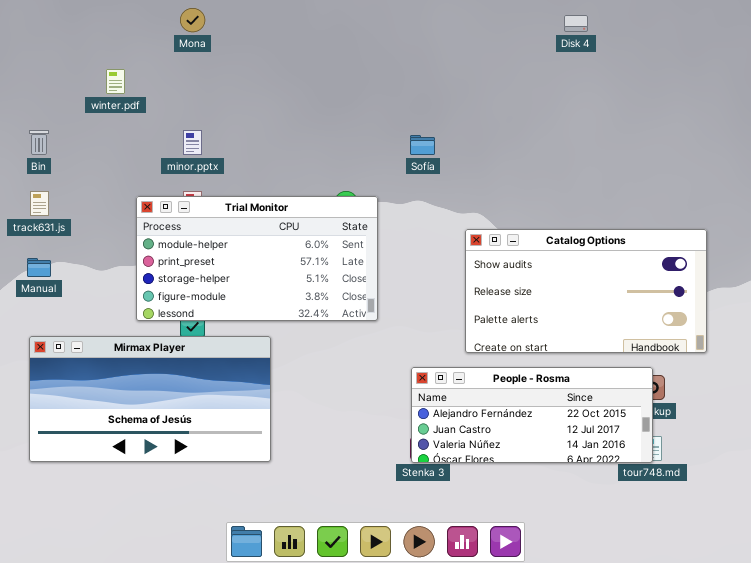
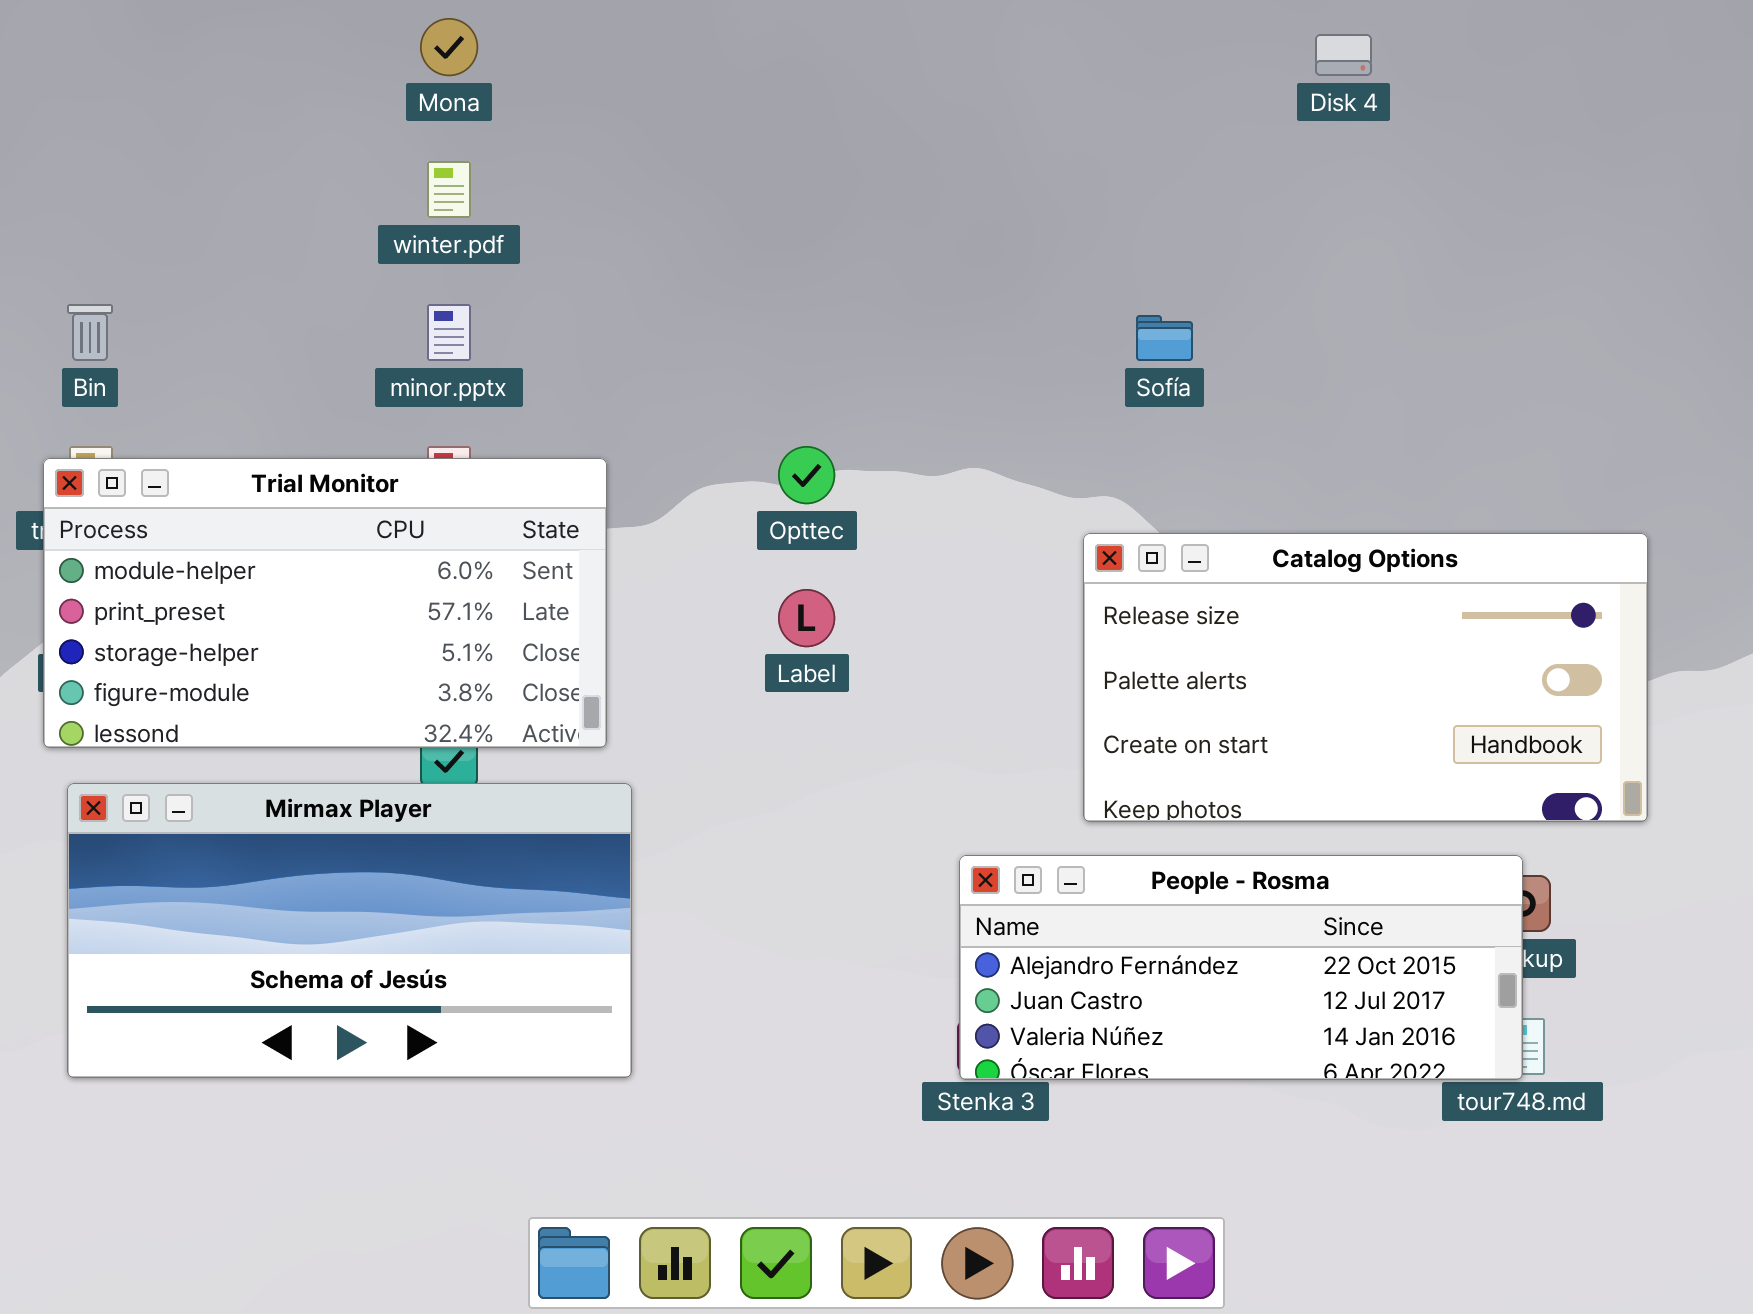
winter.pdf: [106,69,125,94] -> [427,161,471,218], moved
Sofía: [410,135,435,155] -> [1136,315,1193,361], moved
Trial Monitor: [136,196,378,321] -> [43,458,607,748], moved
Catalog Options: [465,229,707,353] -> [1083,533,1648,822], scrolled down 1 row

